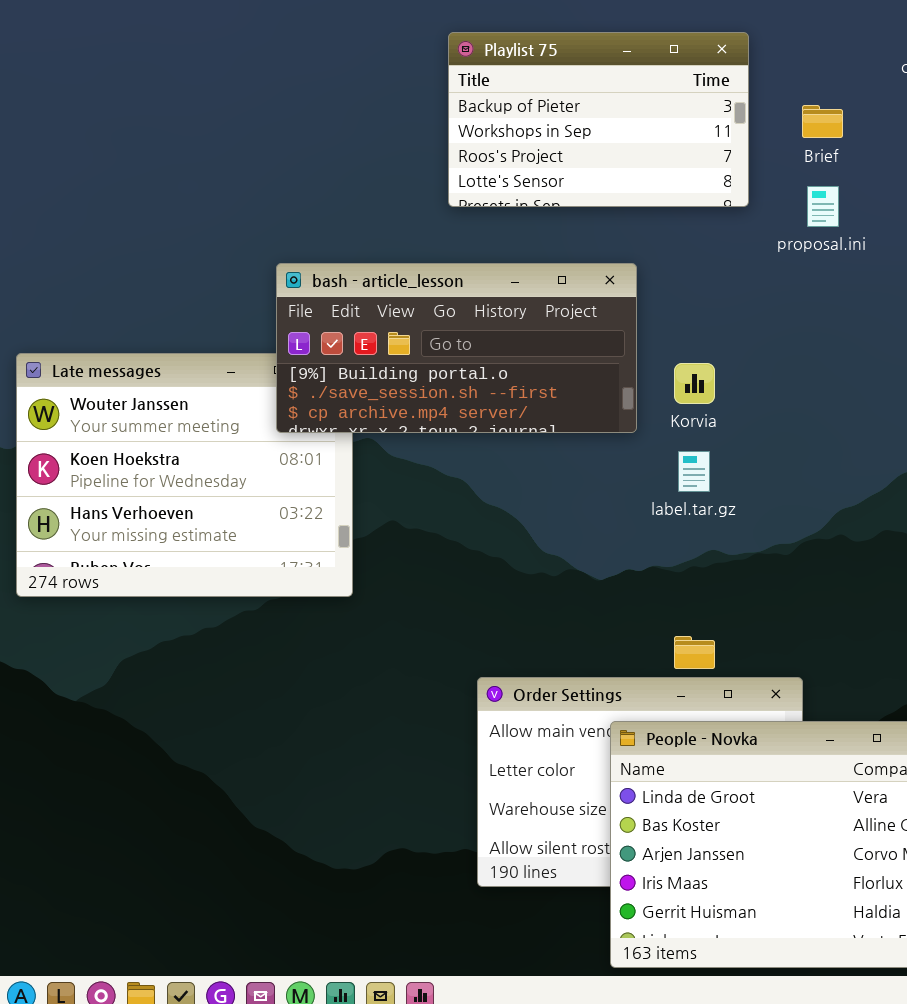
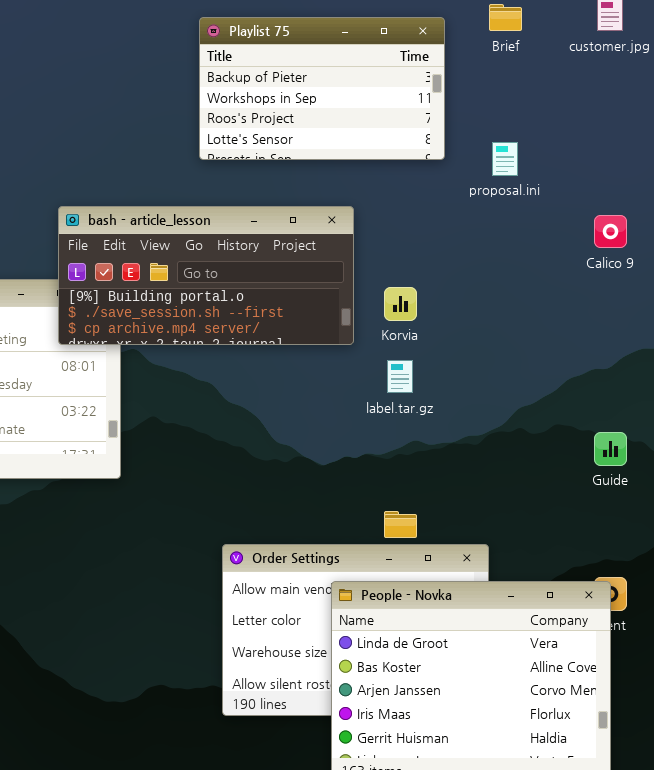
Brief: [802,105,843,138] -> [489,4,522,31], moved

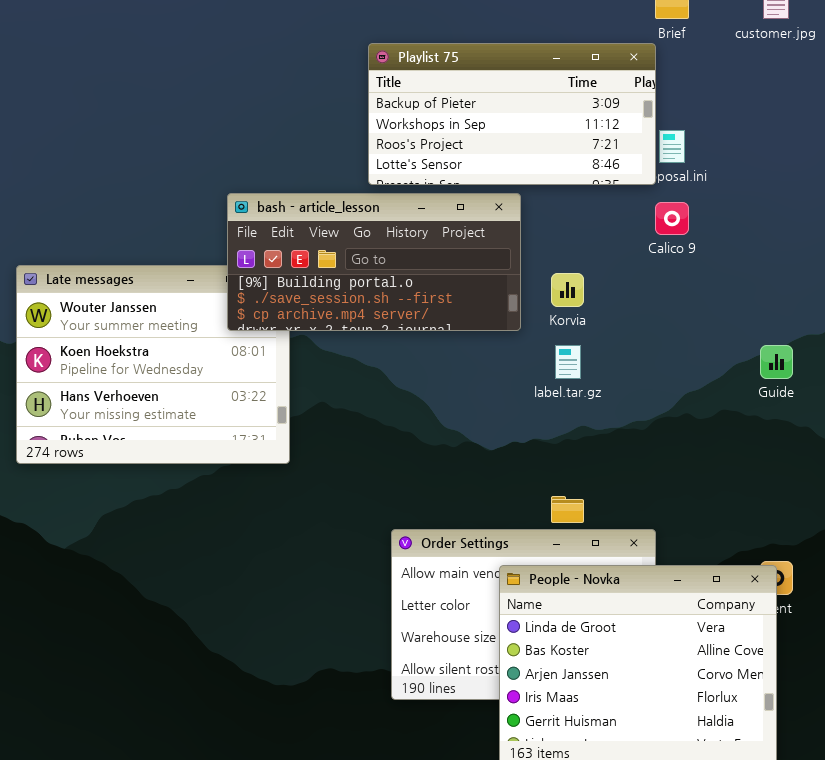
Playlist 75: [199,17,445,160] -> [368,43,656,185], moved, resized
Calico 9: [594,215,627,248] -> [655,202,689,235], moved
Guide: [594,432,627,466] -> [760,345,793,379], moved

